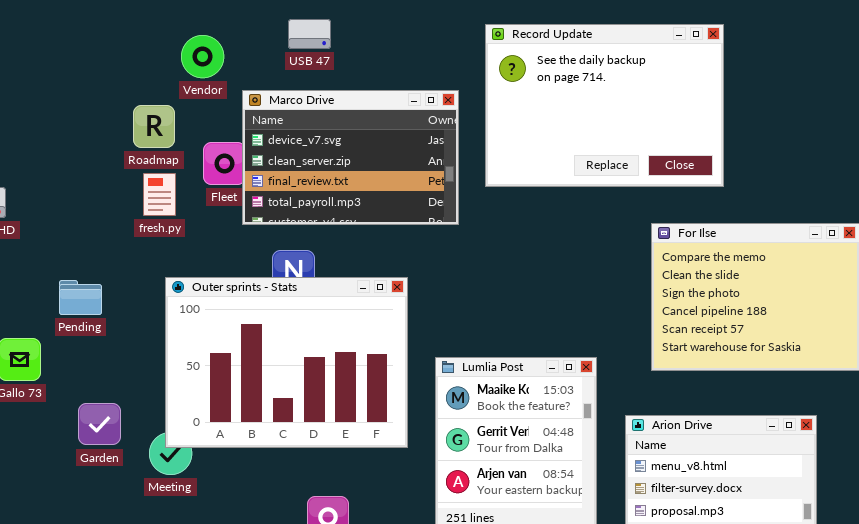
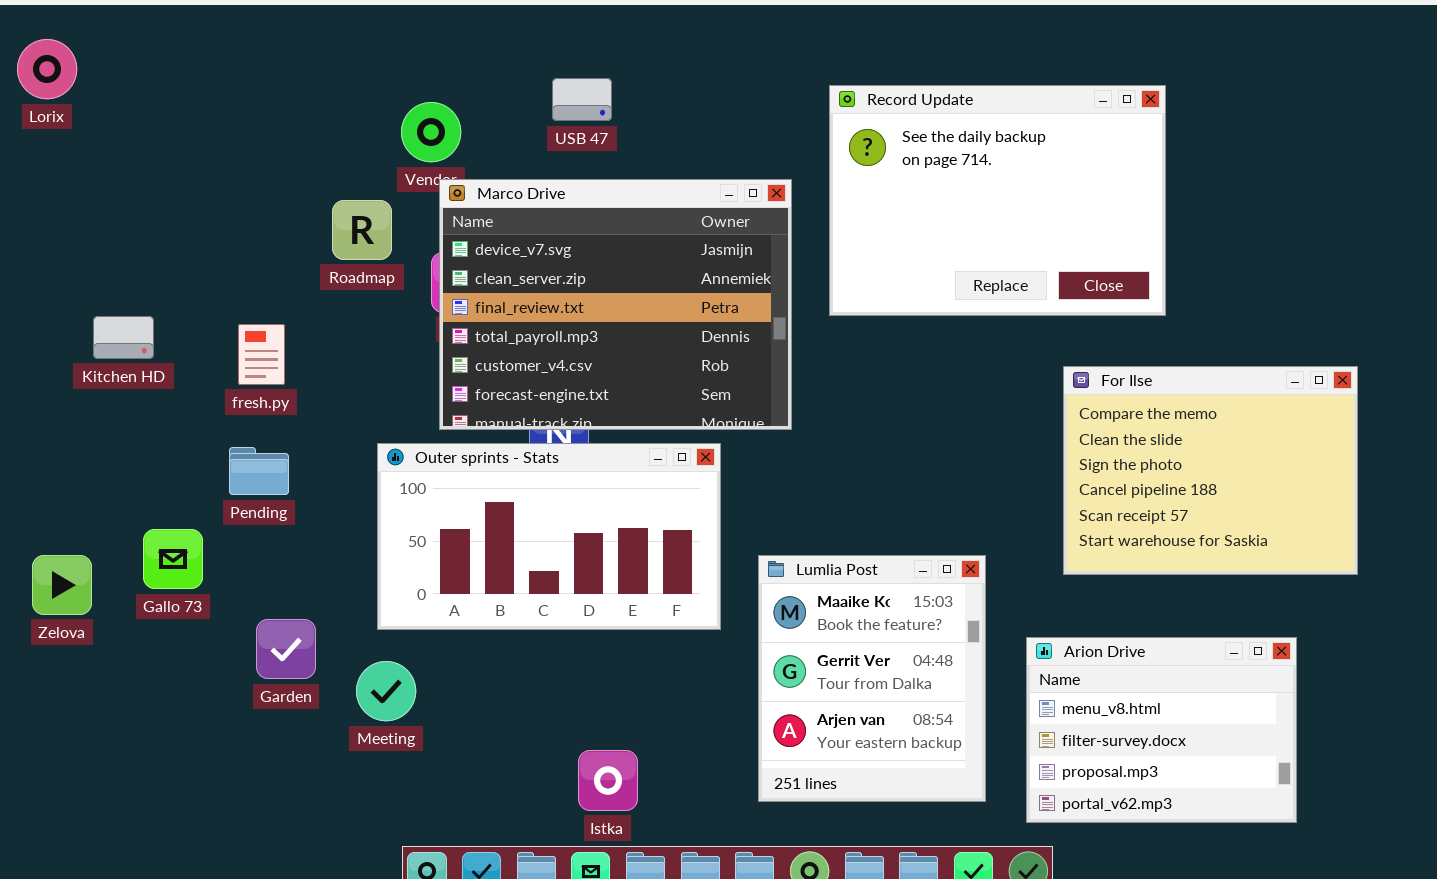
Marco Drive: [242,90,459,225] -> [439,179,792,430], resized
fresh.py: [143,173,176,216] -> [238,324,285,385], moved
Outer sprints - Stats: [165,277,408,448] -> [377,443,721,630], resized

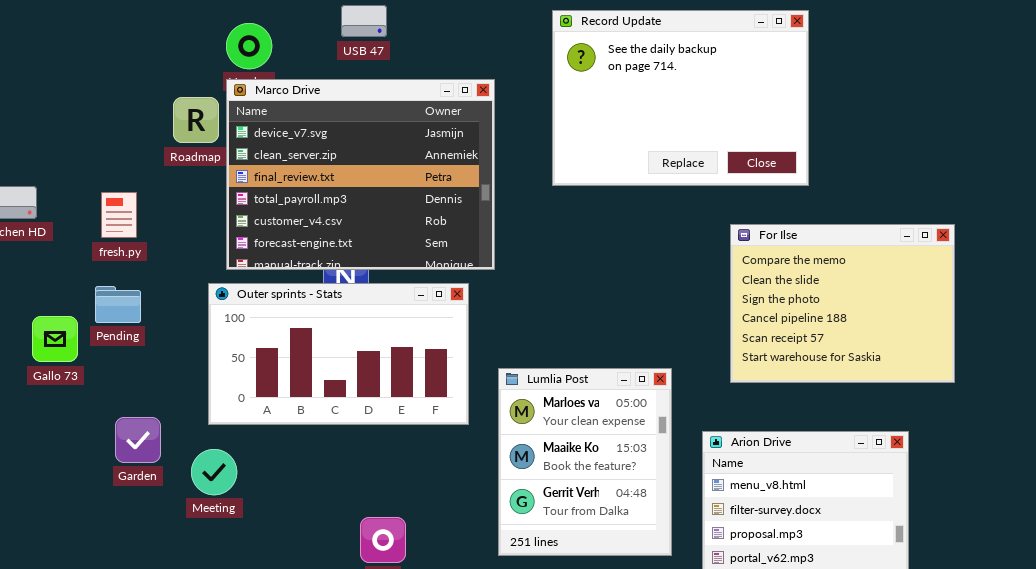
Marco Drive: [439,179,792,430] -> [226,79,495,270], moved
Gallo 73: [143,529,203,589] -> [32,316,78,362], moved
Lumlia Post: [758,555,986,802] -> [498,368,672,556], scrolled up 1 row

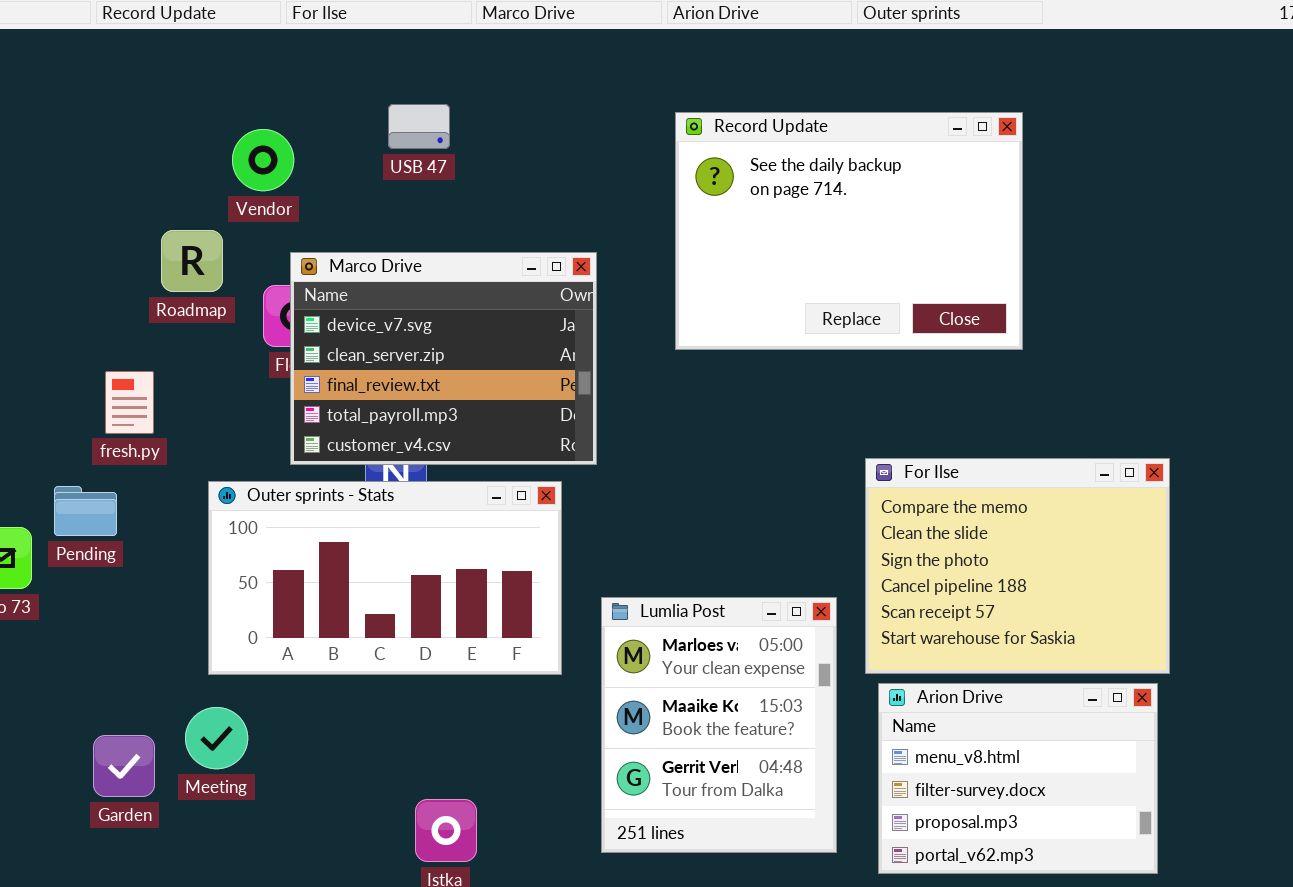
Marco Drive: [226,79,495,270] -> [290,252,597,465], resized
fresh.py: [101,192,137,238] -> [105,371,154,434], moved
For Ilse: [730,224,955,383] -> [865,458,1170,674], moved
Garden: [115,417,161,463] -> [93,735,155,797], moved

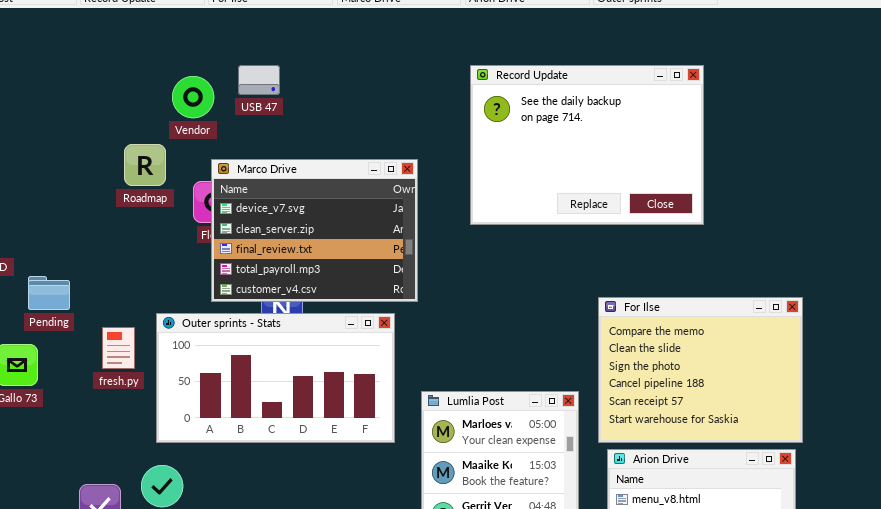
USB 47: [388,104,450,149] -> [238,65,280,95], moved
fresh.py: [105,371,154,434] -> [102,327,135,369], moved
Pending: [54,486,117,536] -> [28,276,70,310], moved

